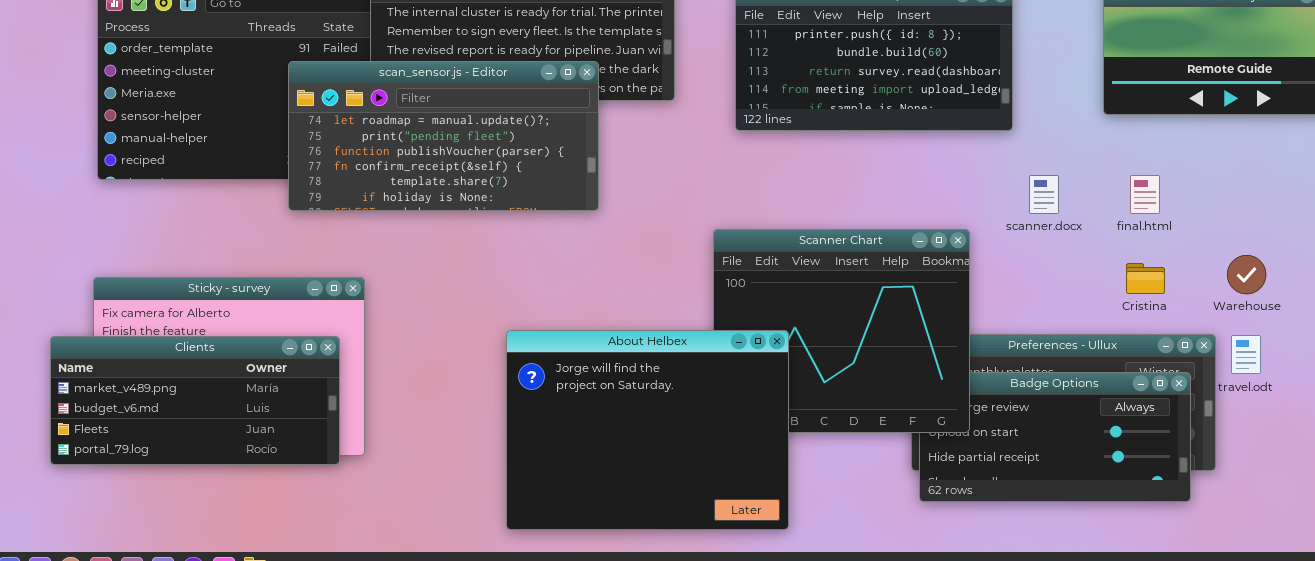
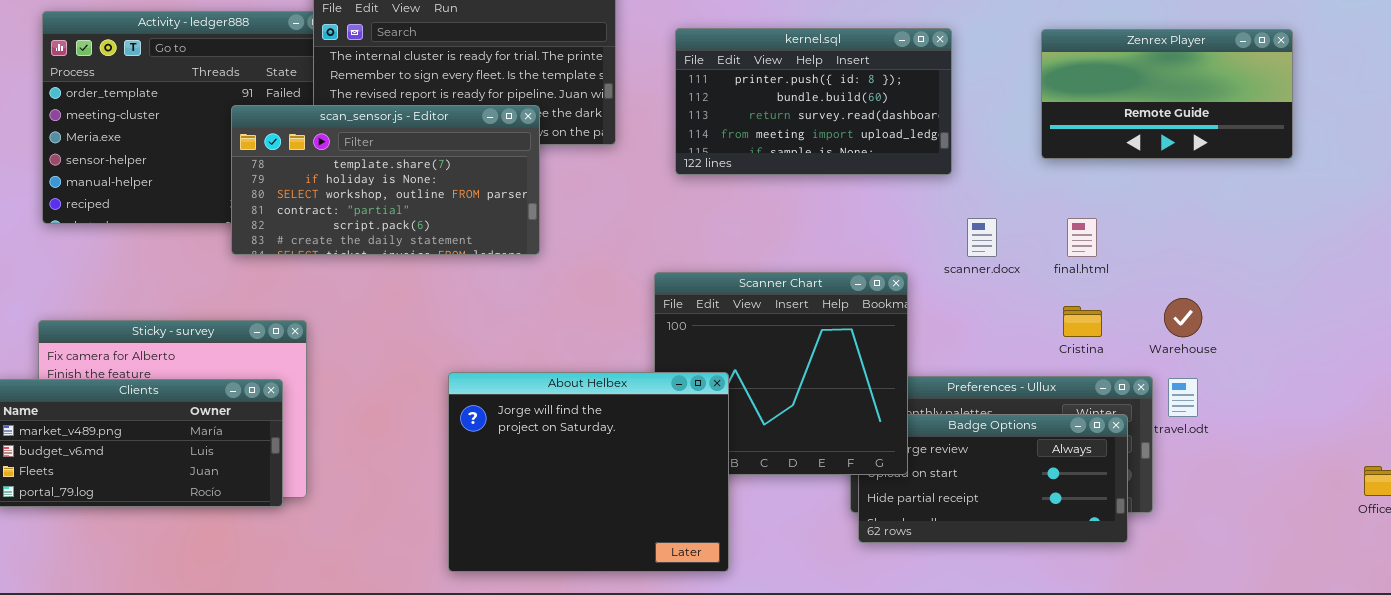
scan_sensor.js - Editor: [288,61,599,211] -> [231,105,540,255], scrolled down 4 rows

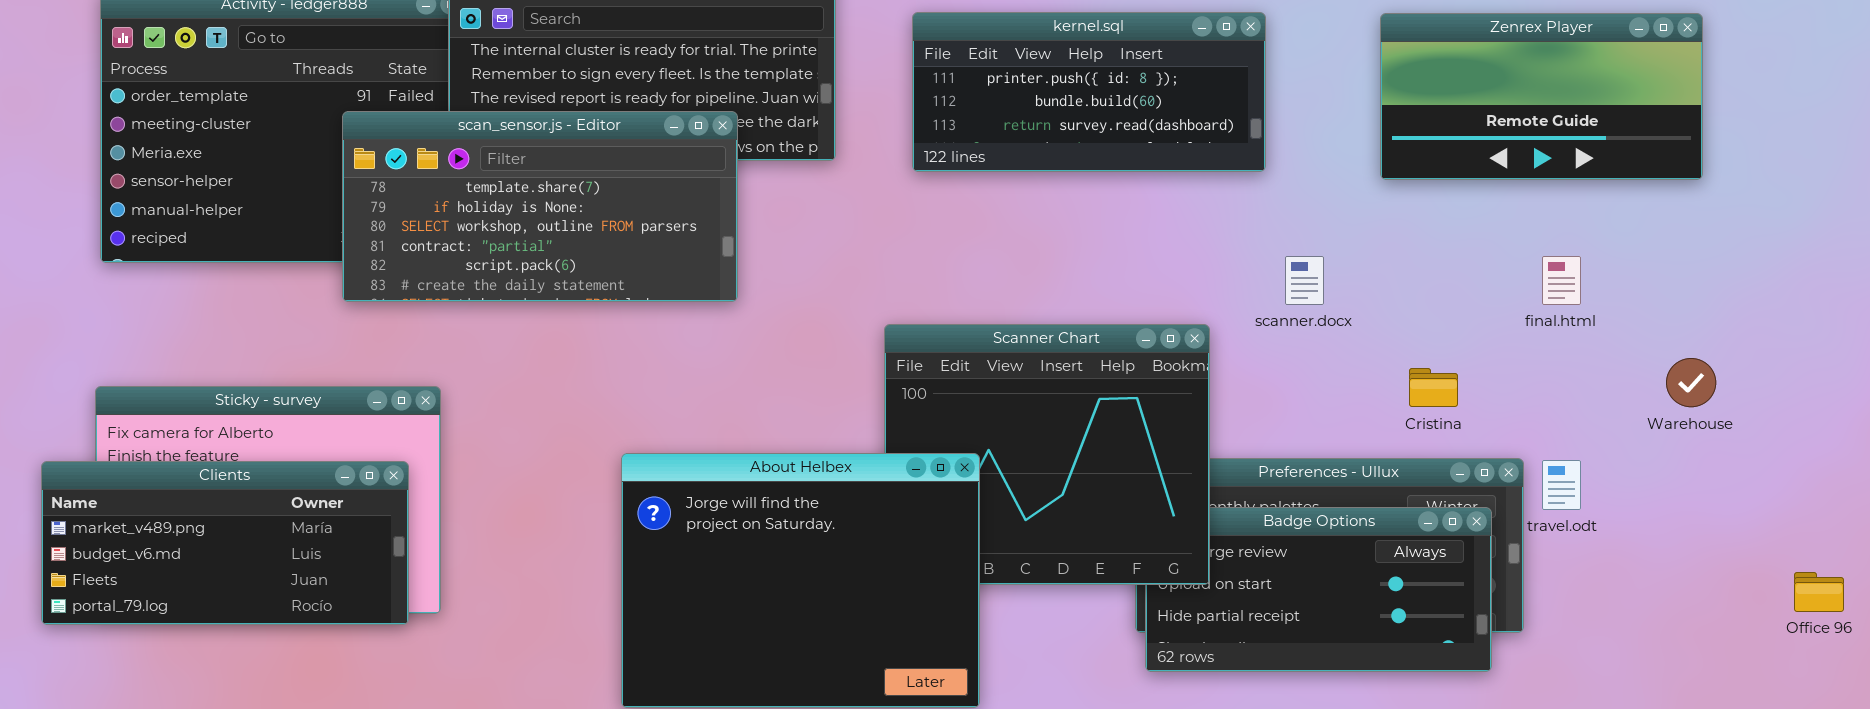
kernel.sql: [675,28,952,175] -> [912,12,1266,172], resized
final.html: [1067,218,1097,257] -> [1542,256,1581,305], moved
Warehouse: [1164,298,1202,337] -> [1666,358,1716,407], moved

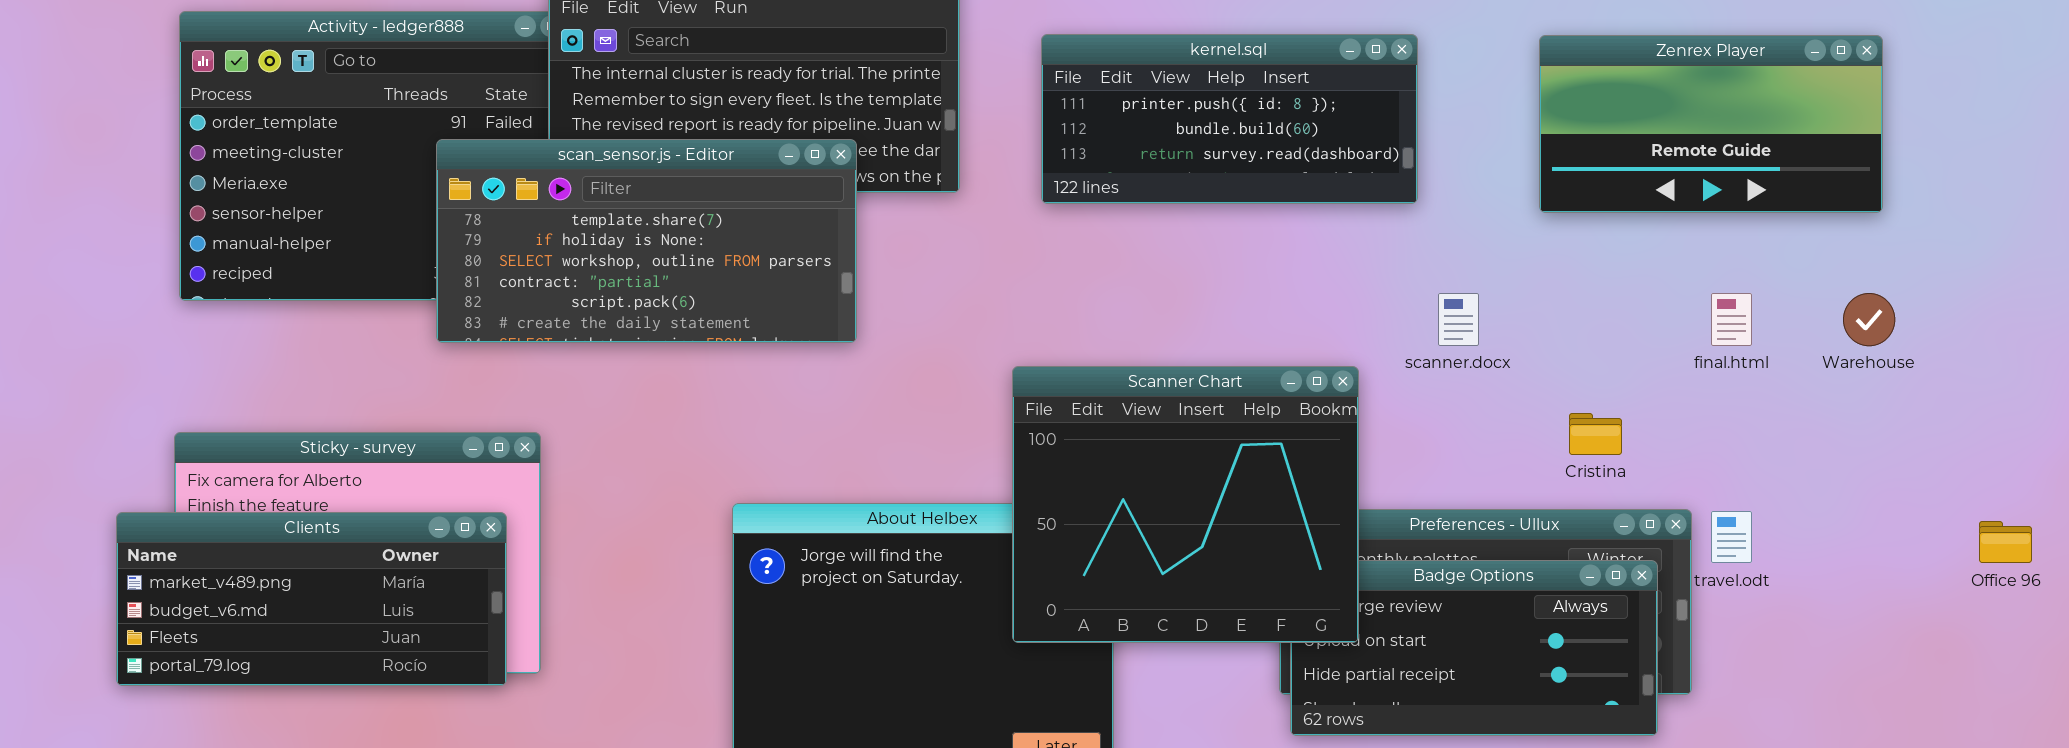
Scanner Chart: [884,324,1210,585] -> [1012,366,1359,643], raised
Warehouse: [1666,358,1716,407] -> [1843,293,1895,346], moved
Office 96: [1794,572,1844,612] -> [1979,521,2032,563], moved

